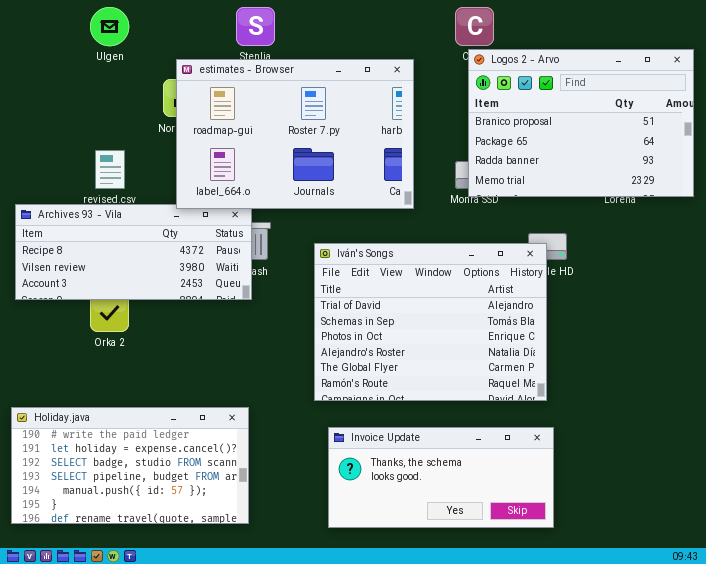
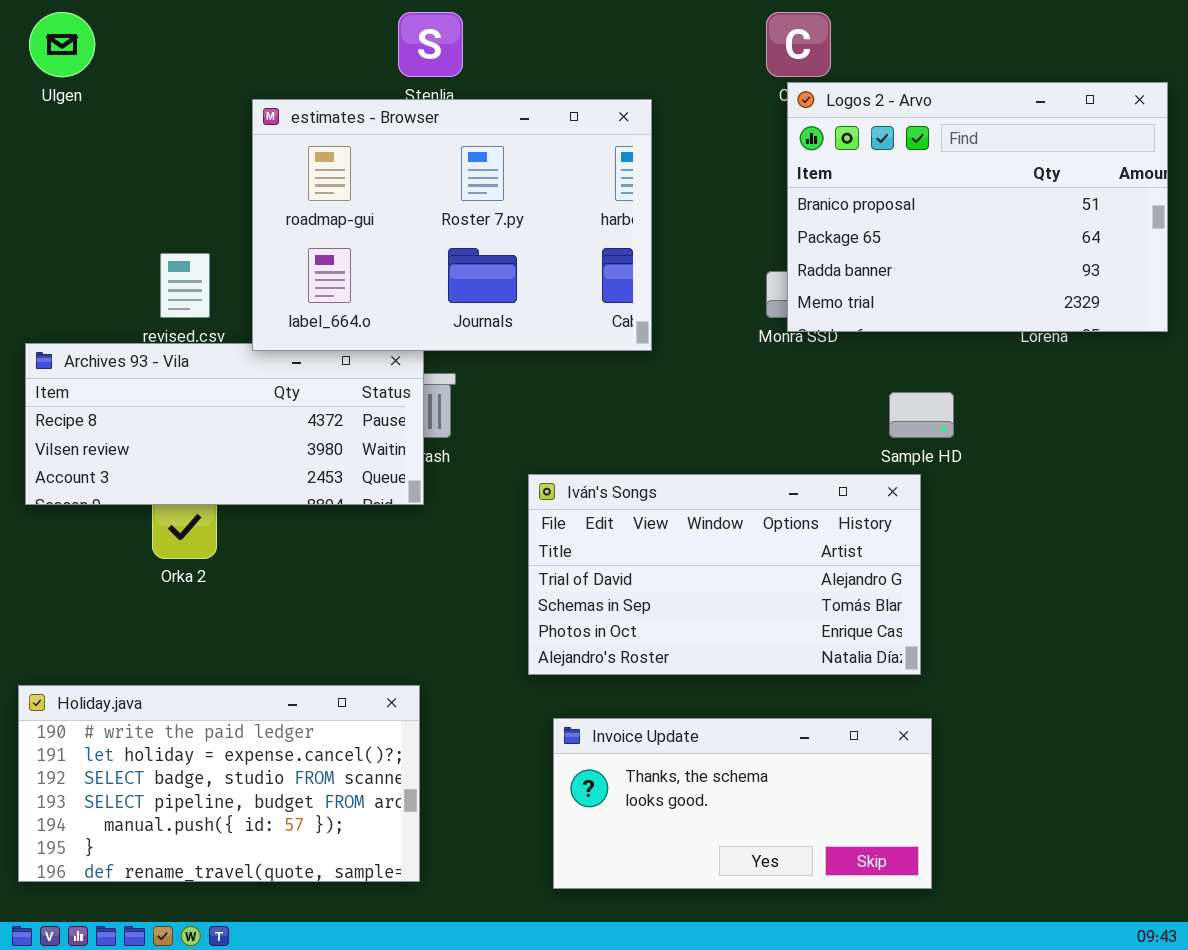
Ulgen: [90,7,129,46] -> [29,12,95,77], moved
estimates - Browser: [176,59,414,209] -> [252,99,652,351], moved
Iván's Songs: [314,243,547,401] -> [528,474,921,675], resized

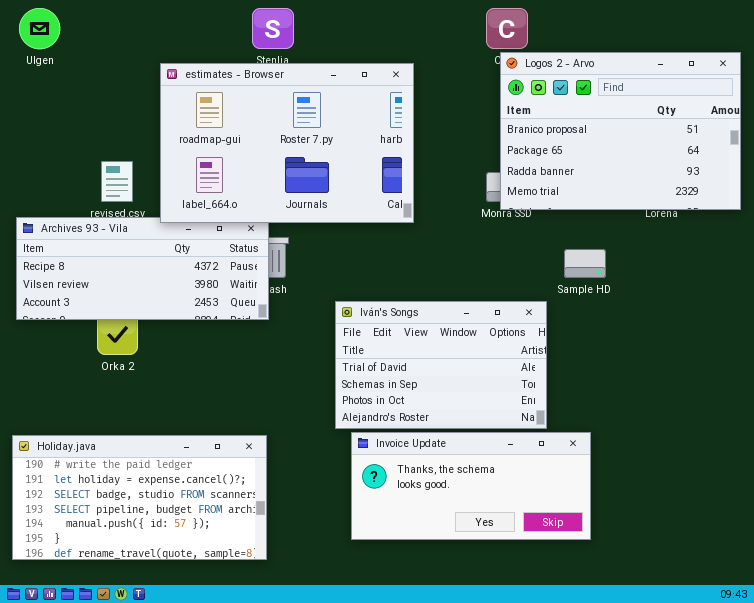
Iván's Songs: [528,474,921,675] -> [335,301,547,429], resized
Invoice Update: [553,718,932,889] -> [351,432,591,540], moved

